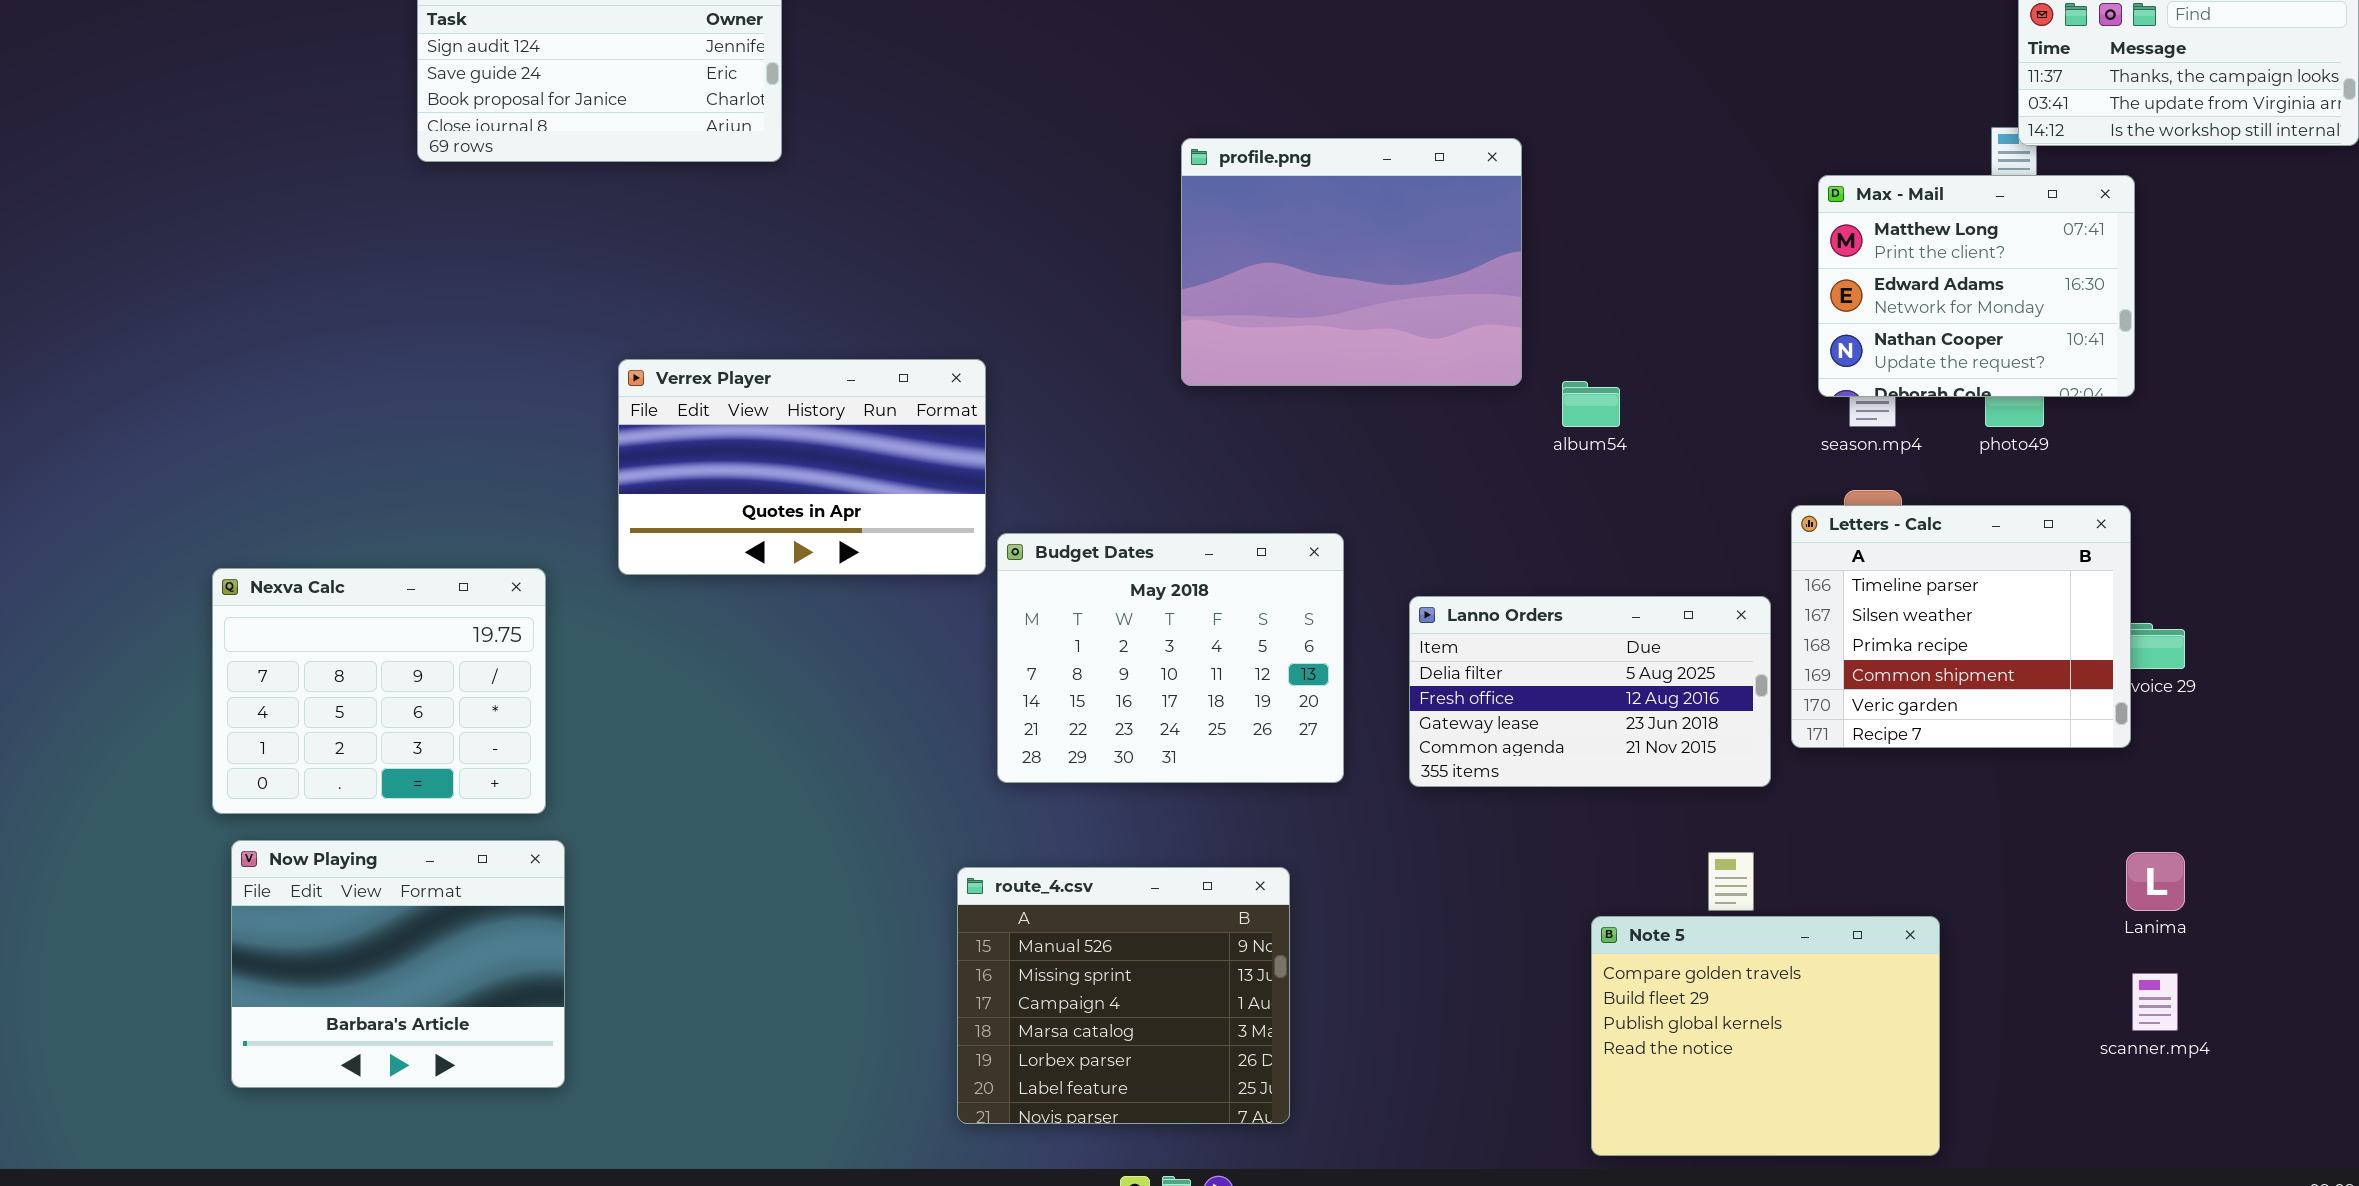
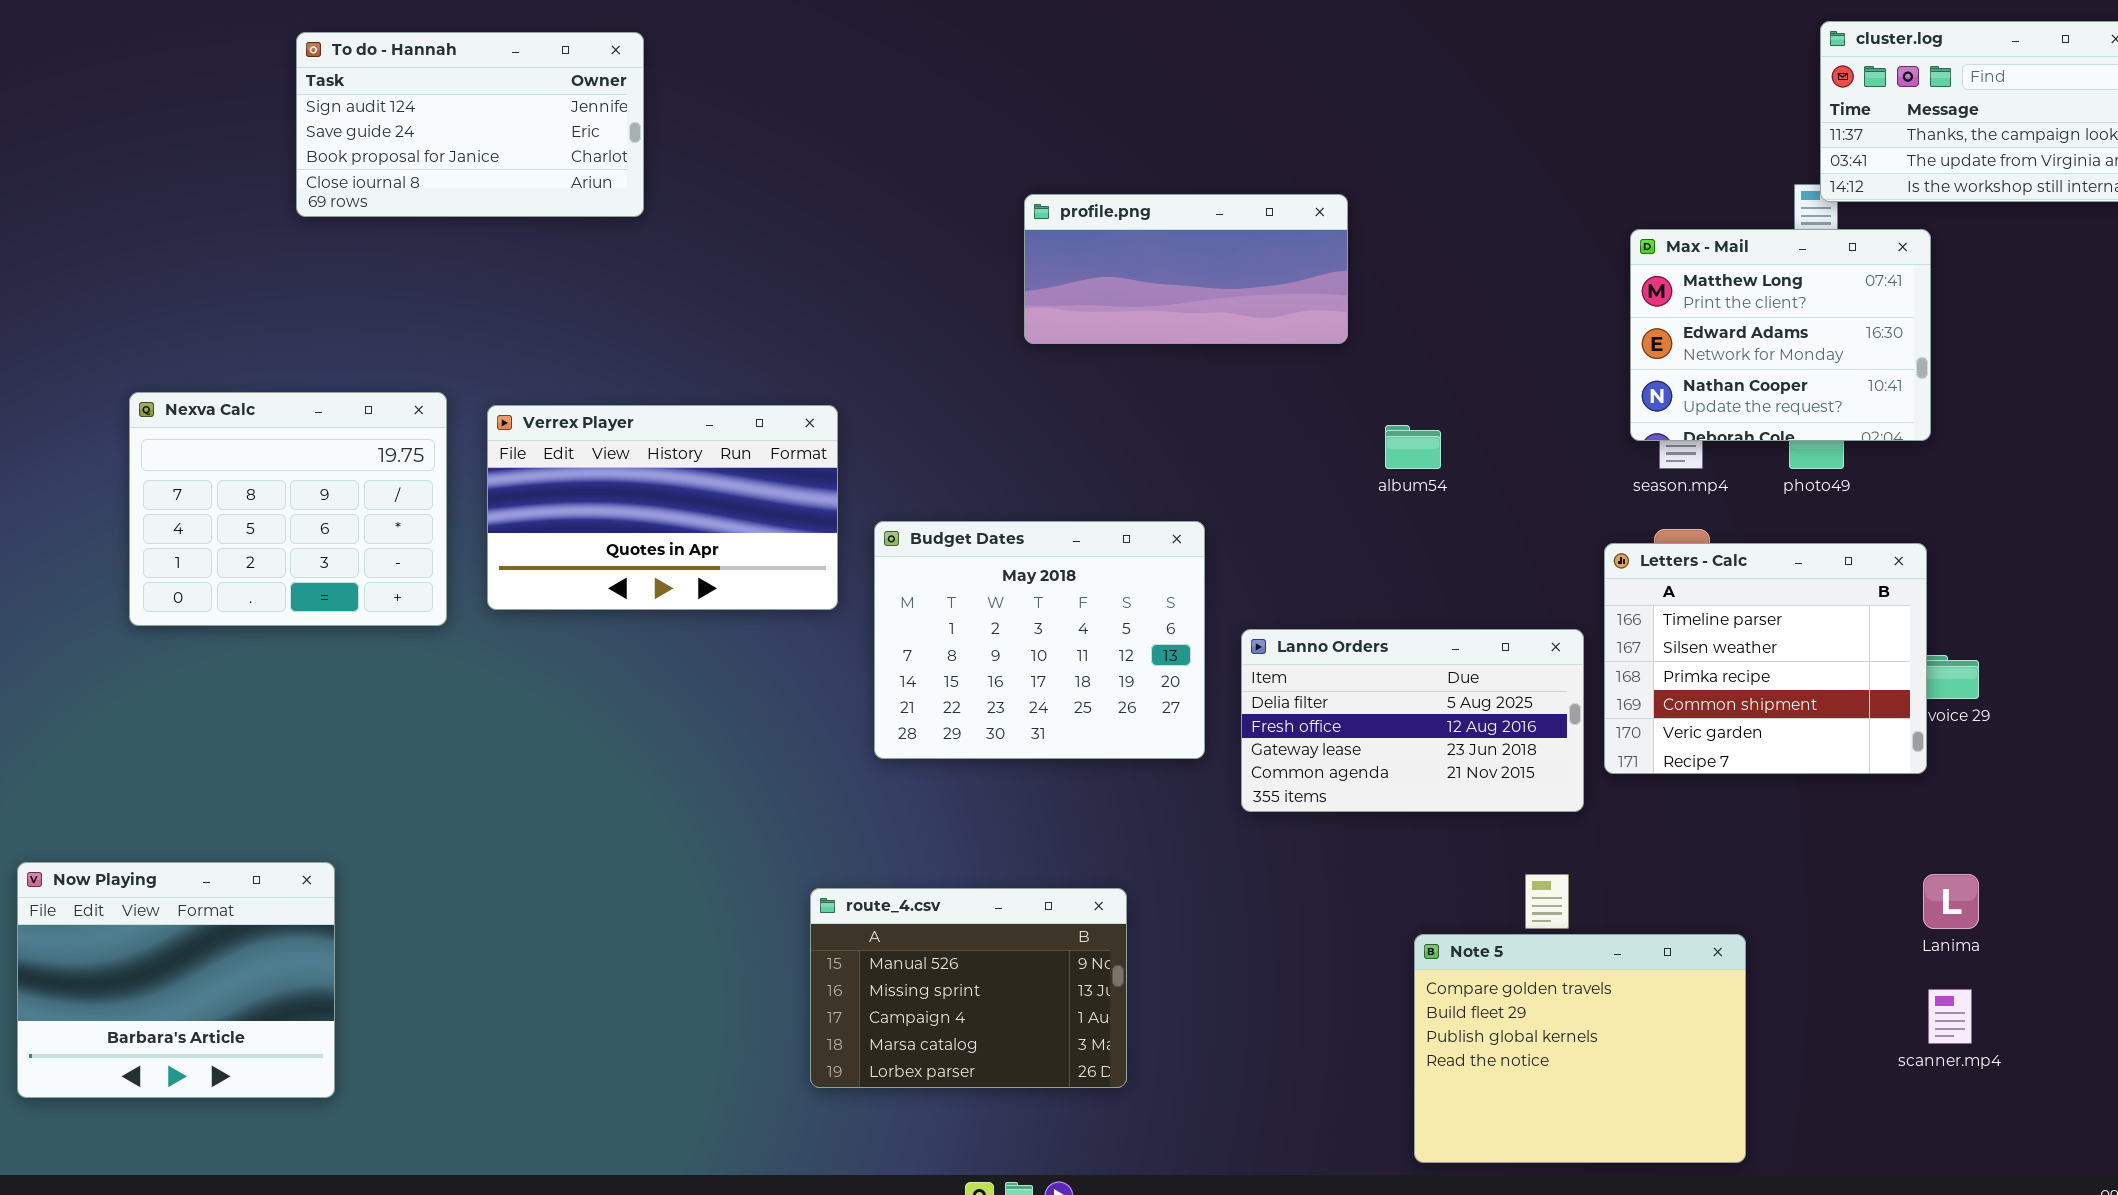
profile.png: [1181,138,1522,386] -> [1024,194,1348,344], resized
Budget Dates: [997,533,1344,783] -> [874,521,1205,759], moved
Nexva Calc: [212,568,546,814] -> [129,392,447,626], moved
Now Playing: [231,840,565,1088] -> [17,862,335,1098], moved
route_4.csv: [957,867,1290,1124] -> [810,888,1127,1088], resized

